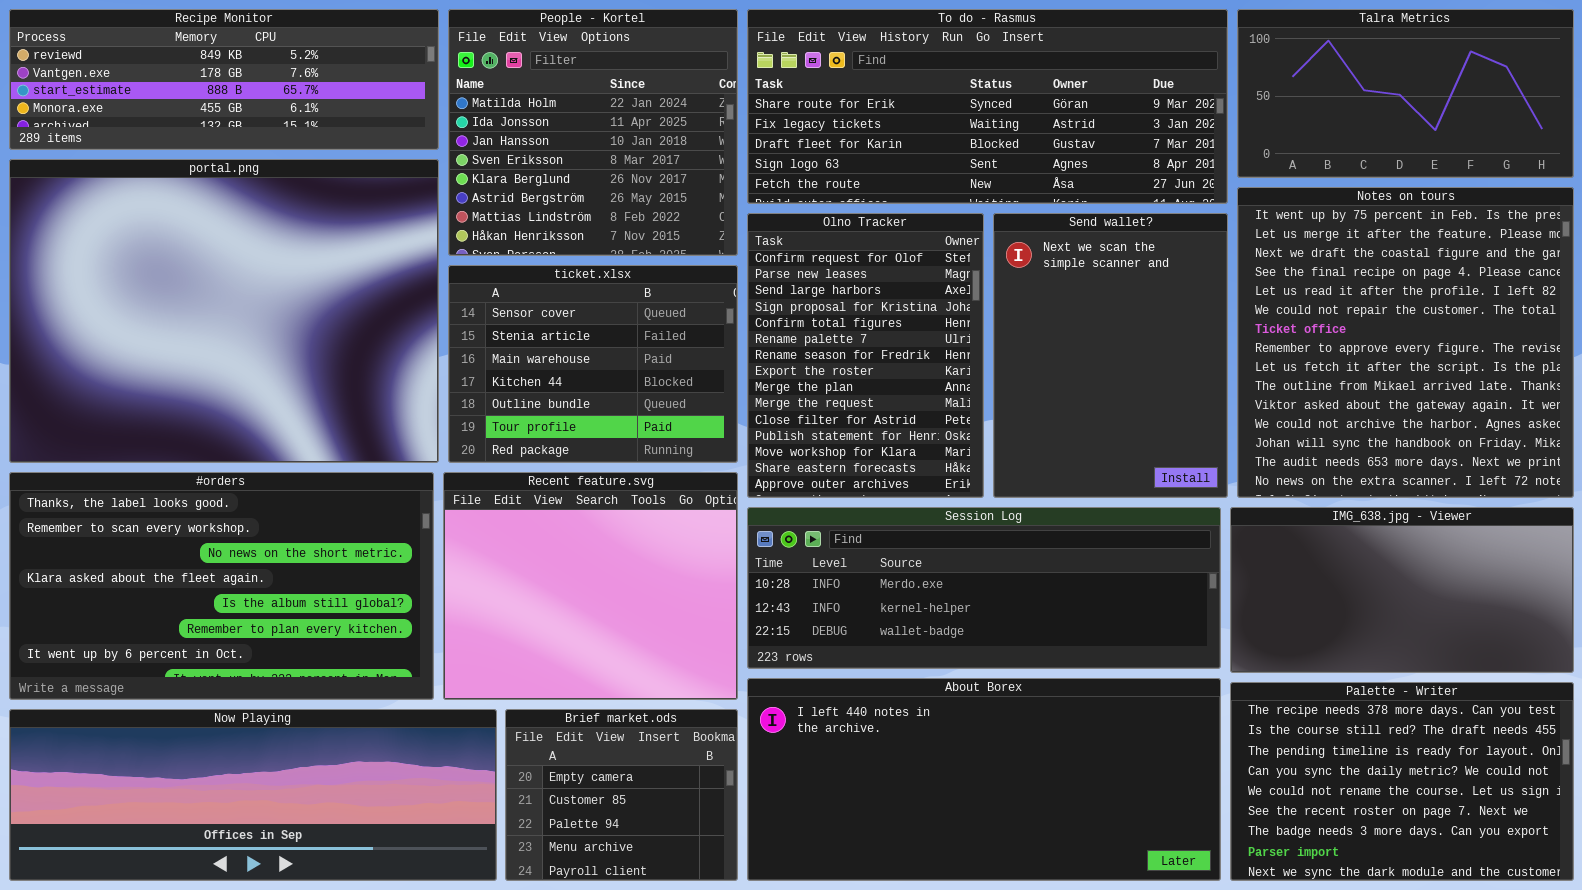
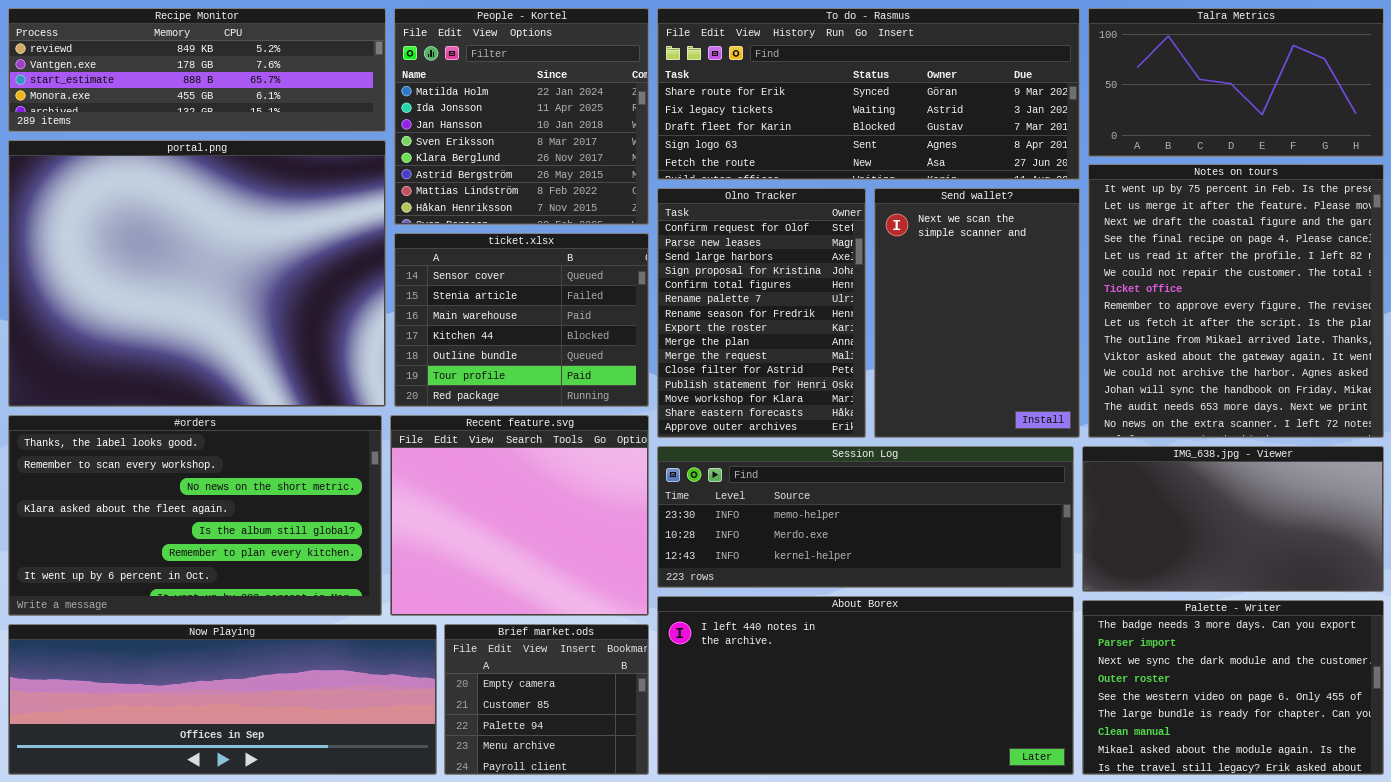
Session Log: [747,507,1221,669] -> [657,446,1074,588], scrolled up 1 row
Palette - Writer: [1230,682,1574,881] -> [1082,600,1384,775], scrolled down 6 rows

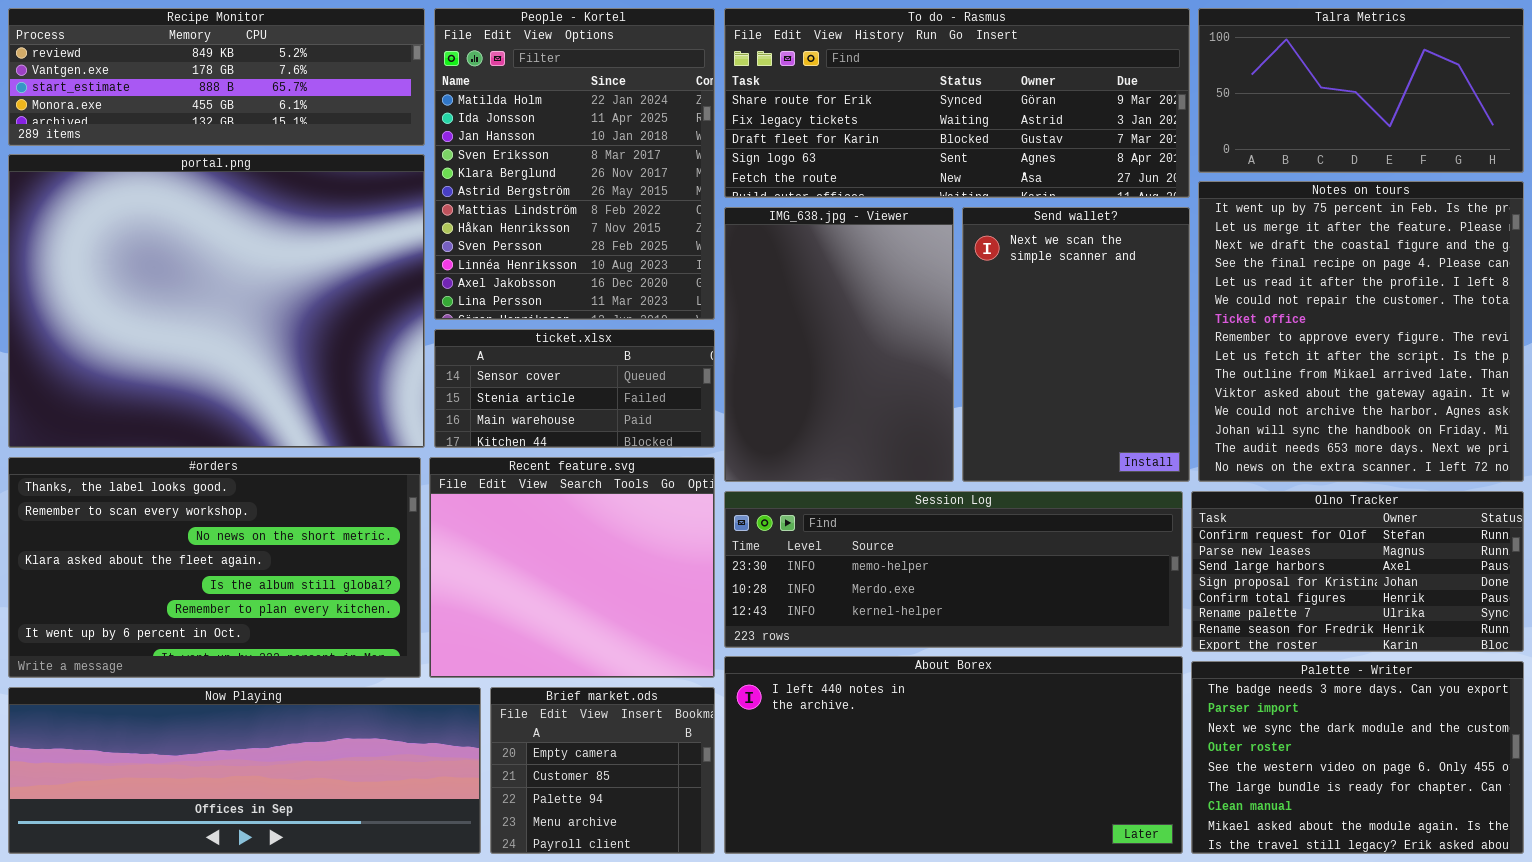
People - Kortel: [394,8,649,225] -> [434,8,715,320], resized
Olno Tracker: [657,188,866,438] -> [1191,491,1524,652], moved, resized
ticket.xlsx: [394,233,649,407] -> [434,329,715,448], resized
IMG_638.jpg - Viewer: [1082,446,1384,592] -> [724,207,954,482], moved, resized

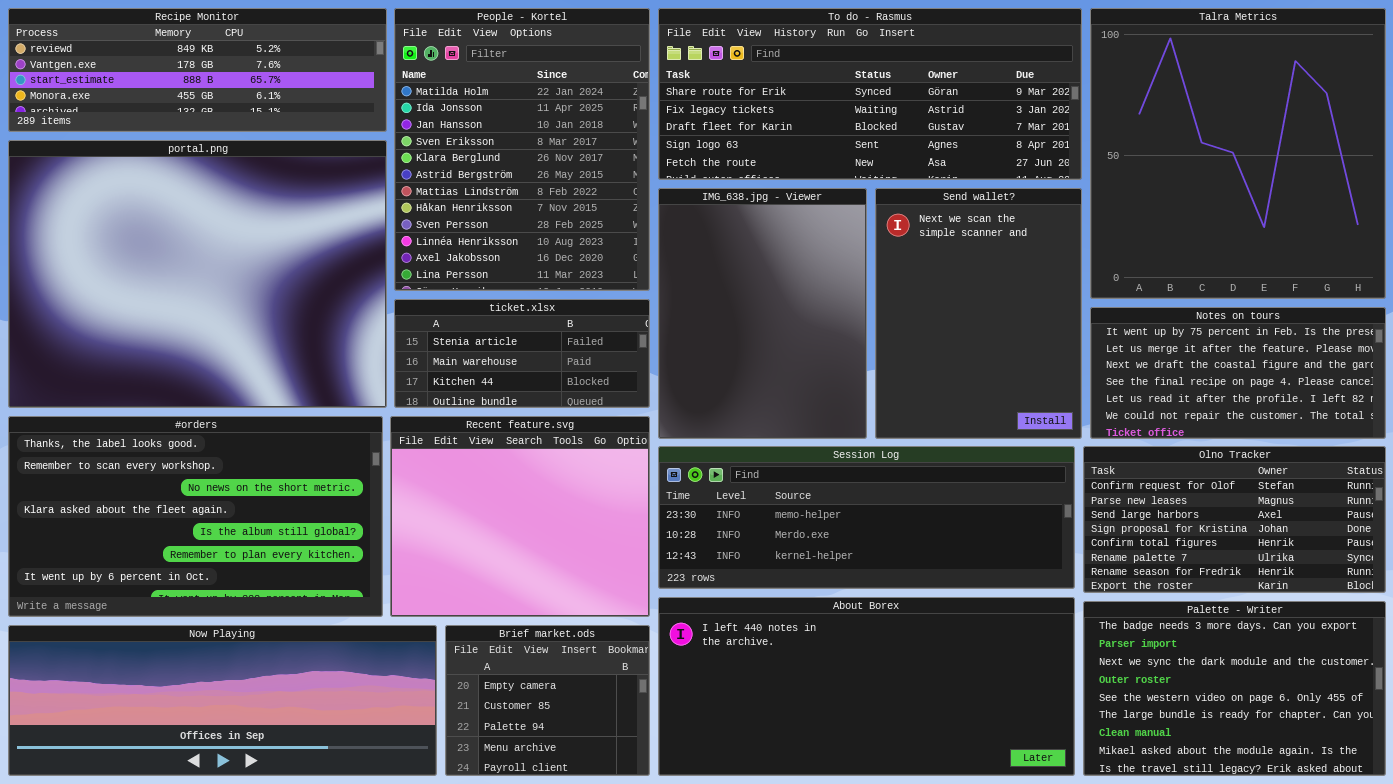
Talra Metrics: [1198,8,1524,173] -> [1090,8,1386,299], resized
Notes on tours: [1198,181,1524,482] -> [1090,307,1386,439], resized
ticket.xlsx: [434,329,715,448] -> [394,299,650,408], scrolled down 1 row

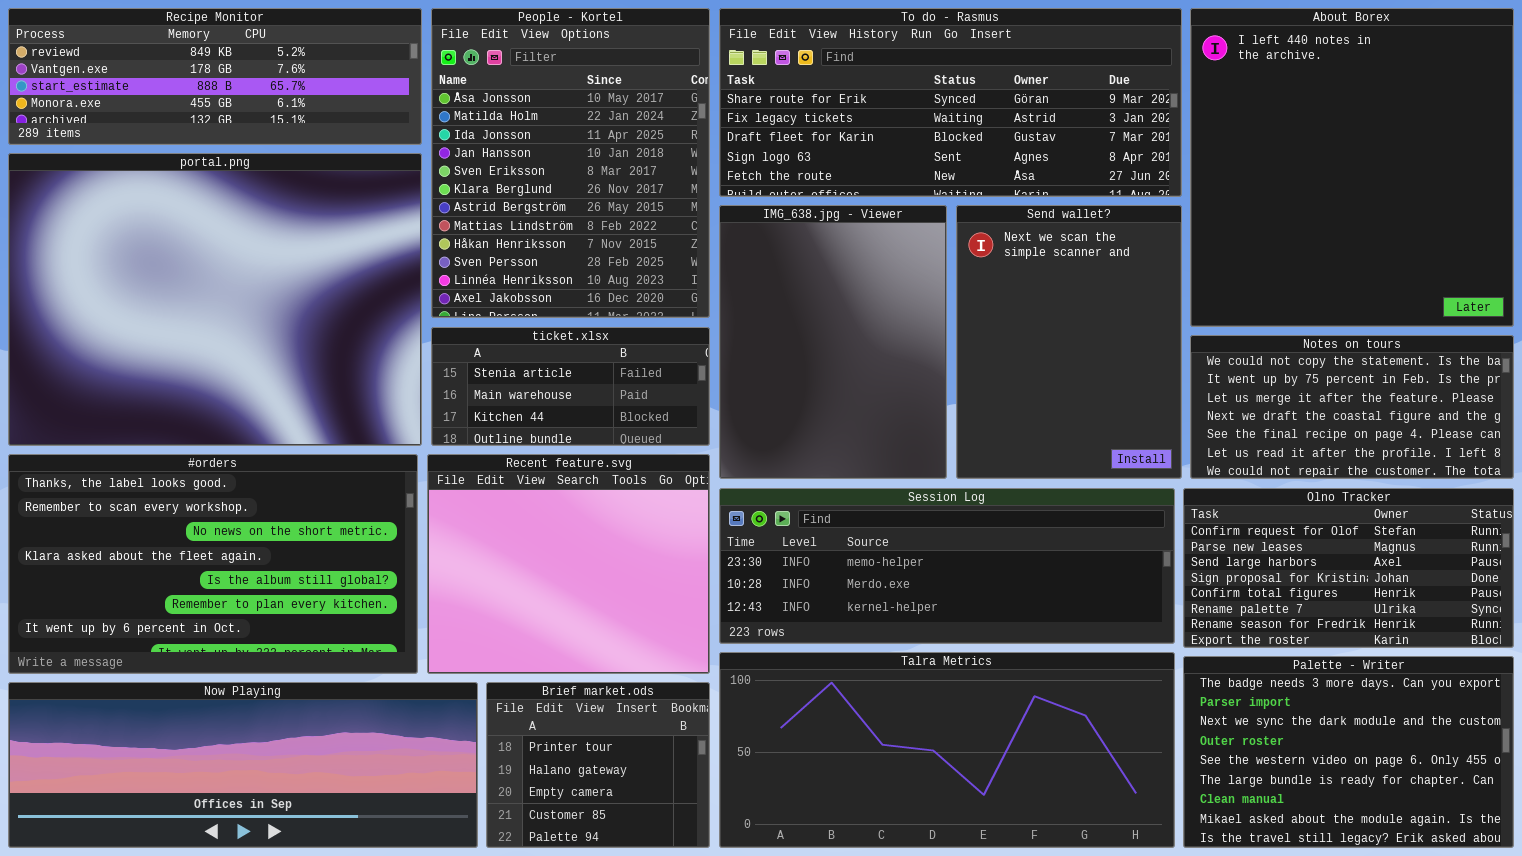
People - Kortel: [394,8,650,291] -> [431,8,710,318], scrolled up 1 row
Talra Metrics: [1090,8,1386,299] -> [719,652,1175,848], moved, resized
Notes on tours: [1090,307,1386,439] -> [1190,335,1514,479], scrolled up 1 row
About Borex: [658,597,1075,776] -> [1190,8,1514,327], moved, resized
Brief market.ods: [445,625,650,776] -> [486,682,710,848], scrolled up 2 rows

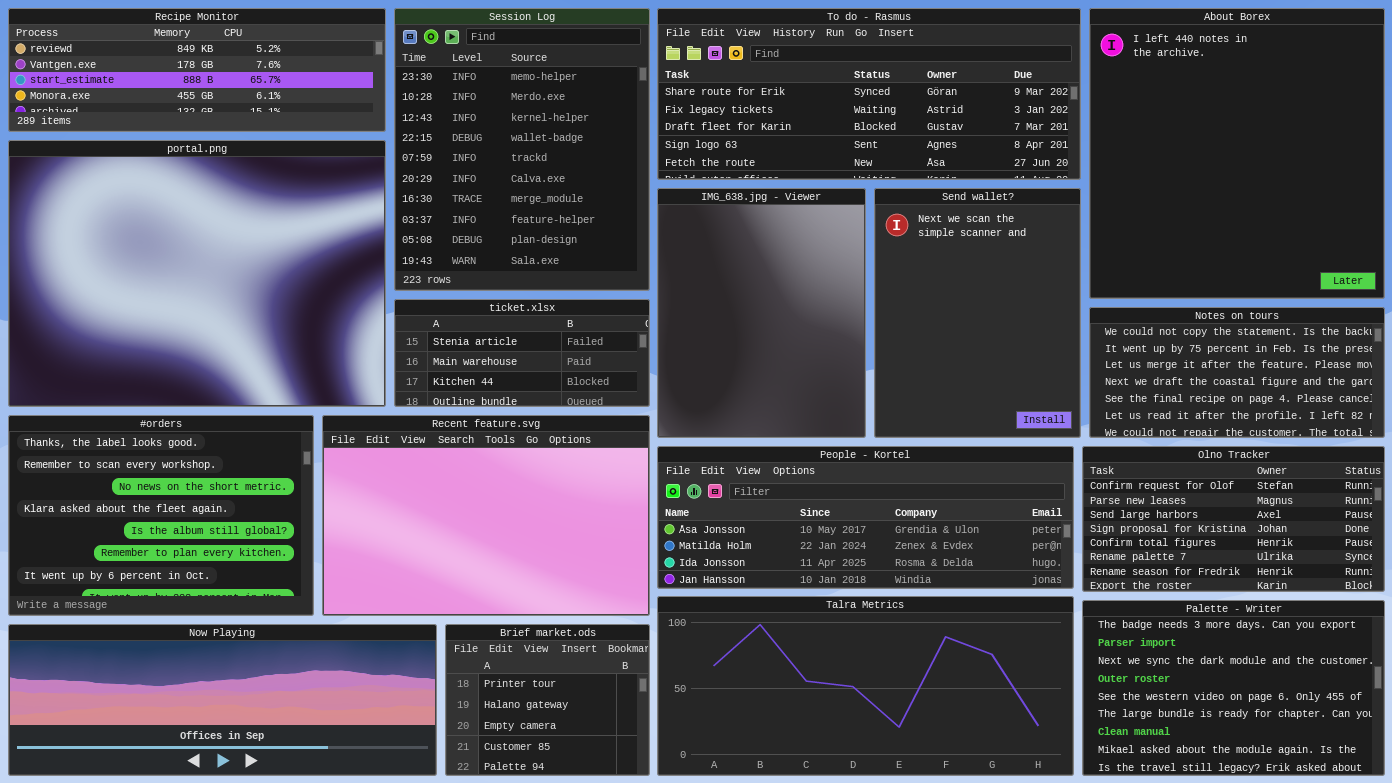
People - Kortel: [431,8,710,318] -> [657,446,1074,589], moved, resized
#orders: [8,454,418,674] -> [8,415,314,616], resized
Recent feature.svg: [427,454,710,674] -> [322,415,650,616], resized
Session Log: [719,488,1175,644] -> [394,8,650,291], moved, resized

